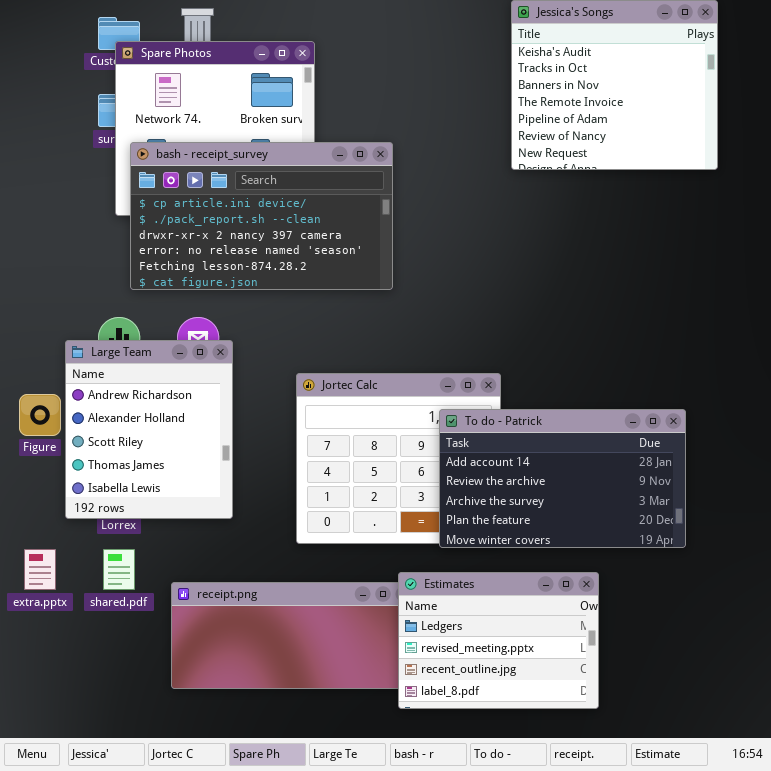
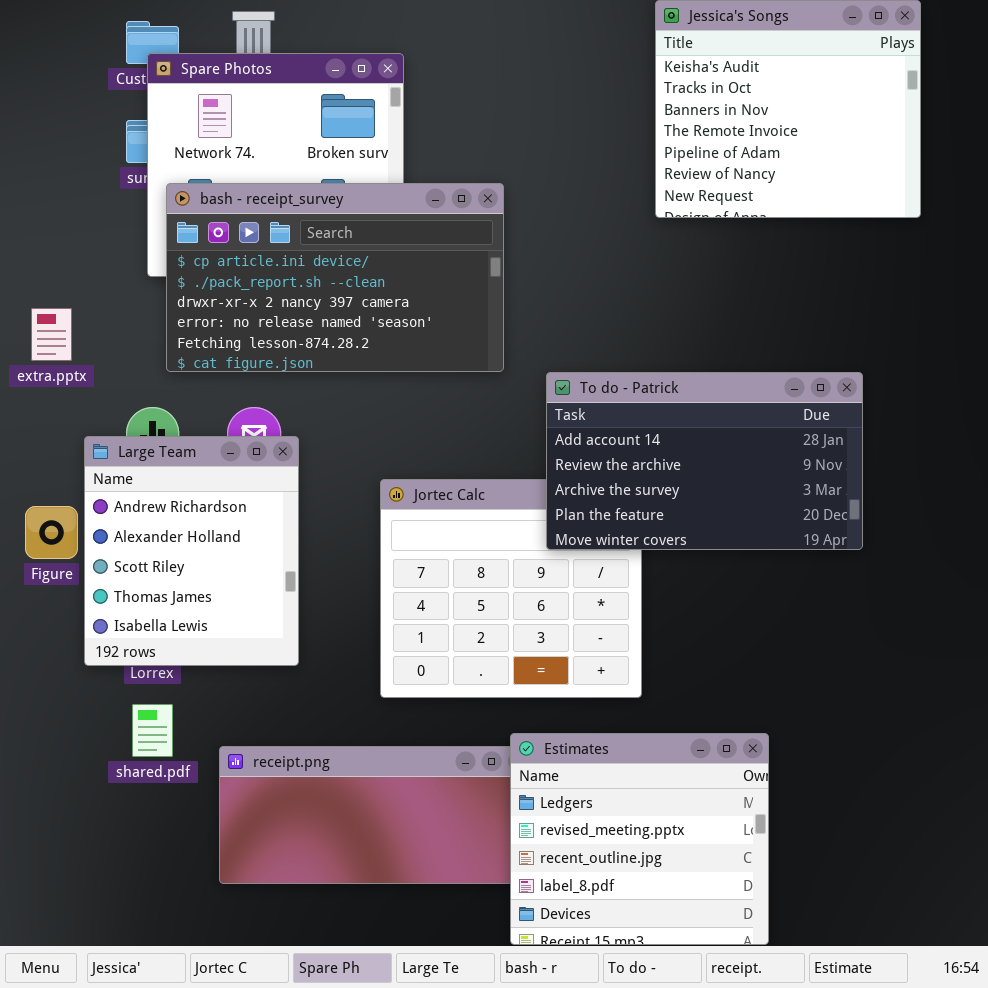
To do - Patrick: [439,409,686,548] -> [546,372,863,550], moved
extra.pptx: [24,549,56,590] -> [31,308,72,361], moved
Estimates: [398,572,599,709] -> [510,733,769,945], resized

